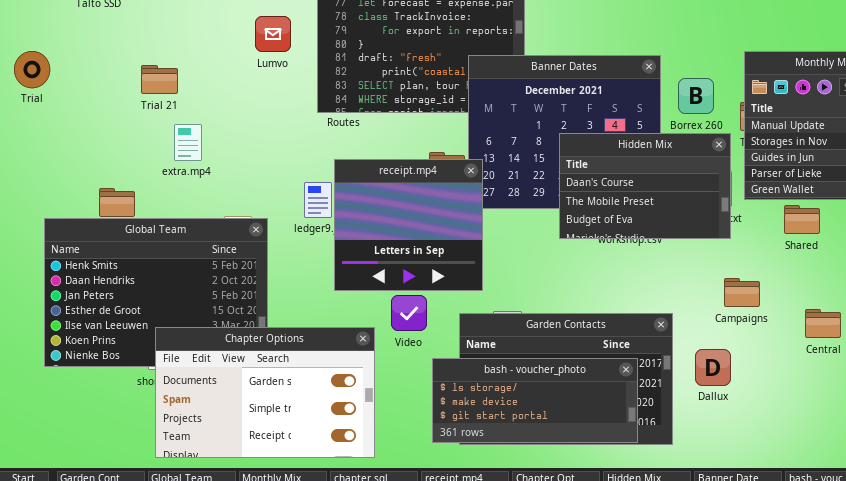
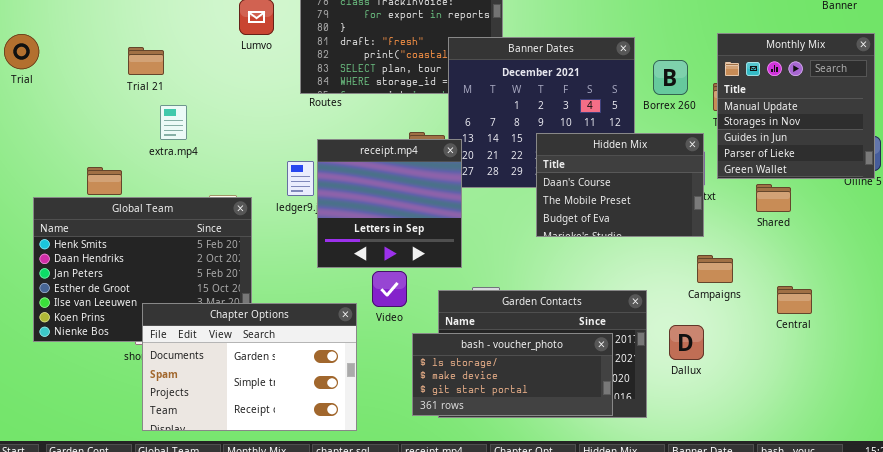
Hidden Mix: [559,133,731,239] -> [536,133,704,237], moved

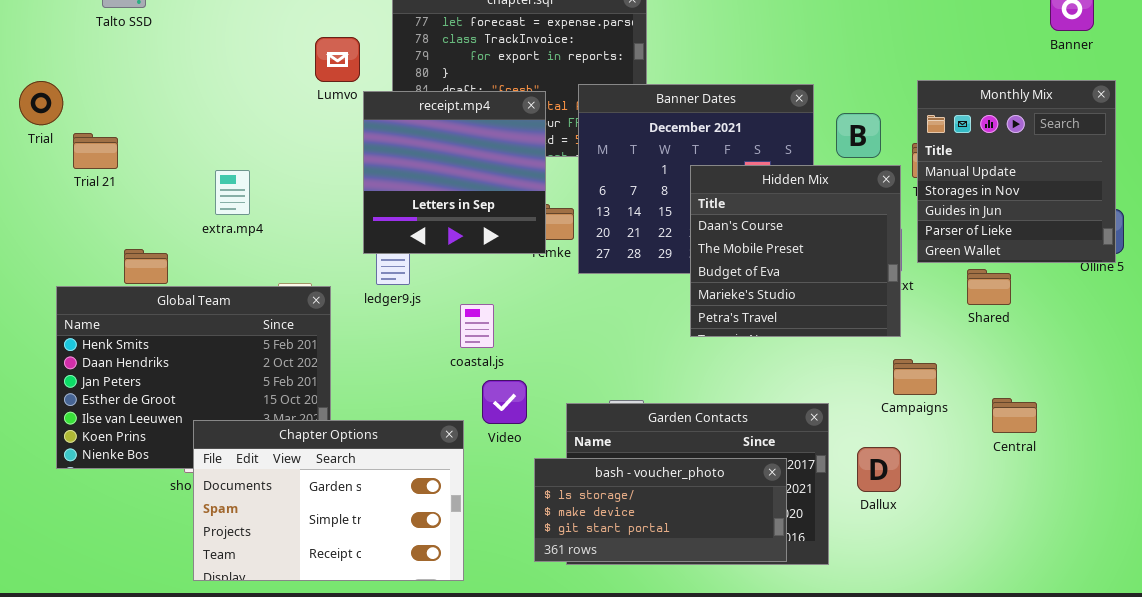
Trial 21: [128,47,164,75] -> [73,133,118,169], moved
Hidden Mix: [536,133,704,237] -> [690,165,901,337], resized
receipt.mp4: [317,139,462,268] -> [363,91,546,254], moved

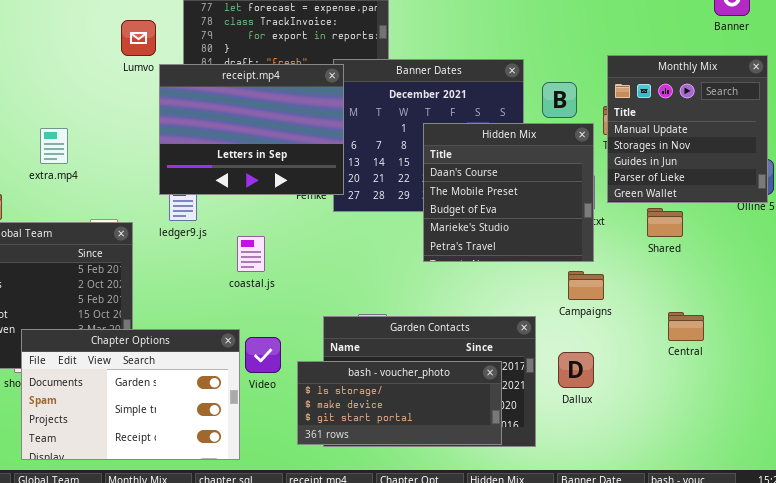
receipt.mp4: [363,91,546,254] -> [159,64,344,195], resized
Campaigns: [893,359,937,395] -> [568,271,604,300], moved
Video: [482,380,527,424] -> [245,337,281,373], moved

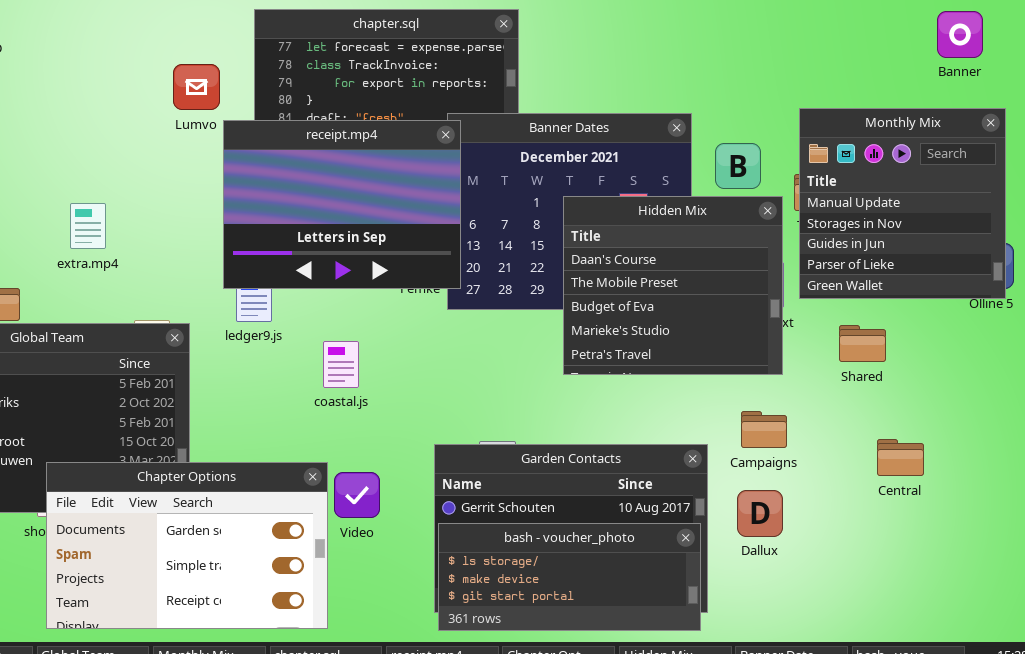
Shared: [647,208,683,237] -> [839,325,886,362], moved
Campaigns: [568,271,604,300] -> [741,411,787,448], moved
bash - voucher_photo: [297,361,502,445] -> [438,523,701,631], moved

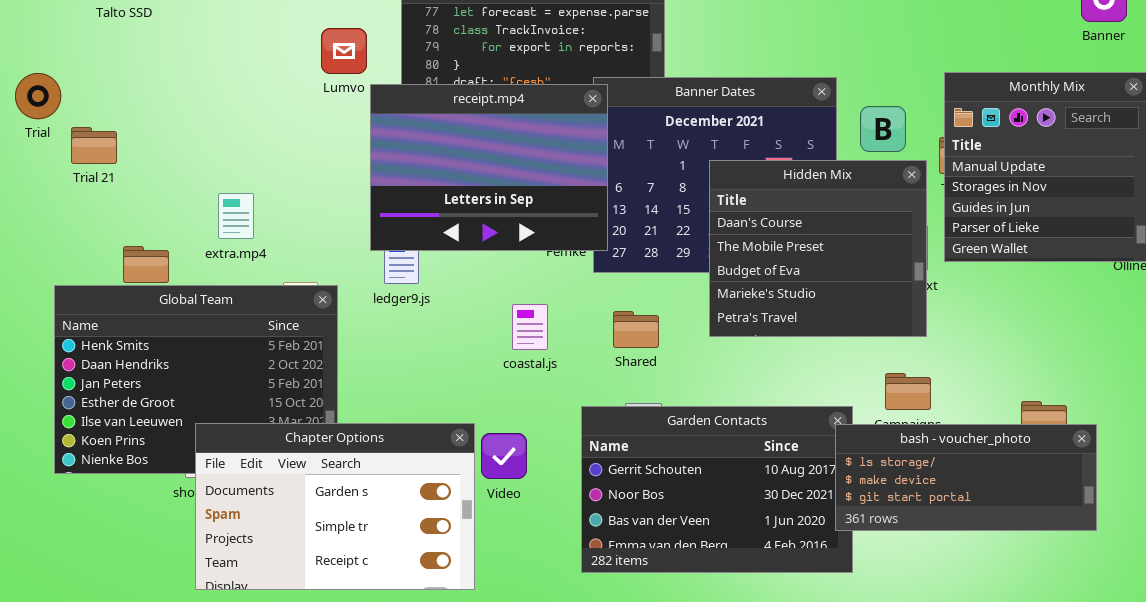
extra.mp4: [70,203,106,249] -> [218,193,254,239], moved
Shared: [839,325,886,362] -> [613,311,659,348], moved
coastal.js: [323,341,359,388] -> [512,304,548,350], moved
bash - voucher_photo: [438,523,701,631] -> [835,424,1097,531], moved

